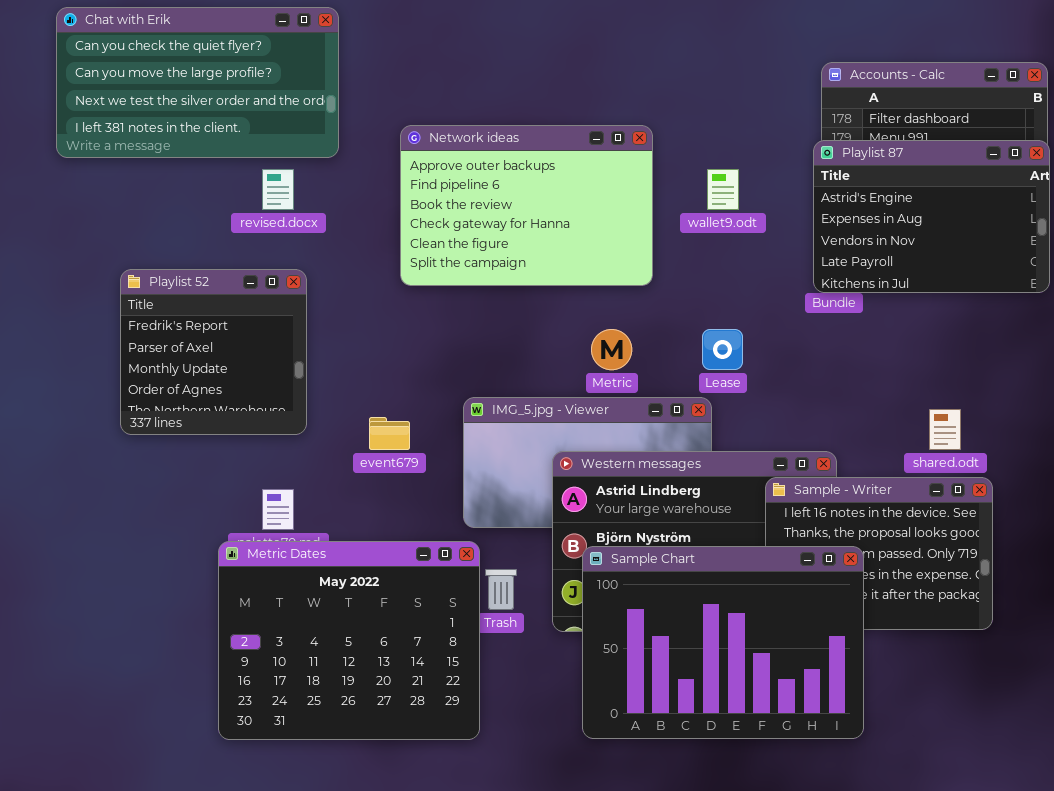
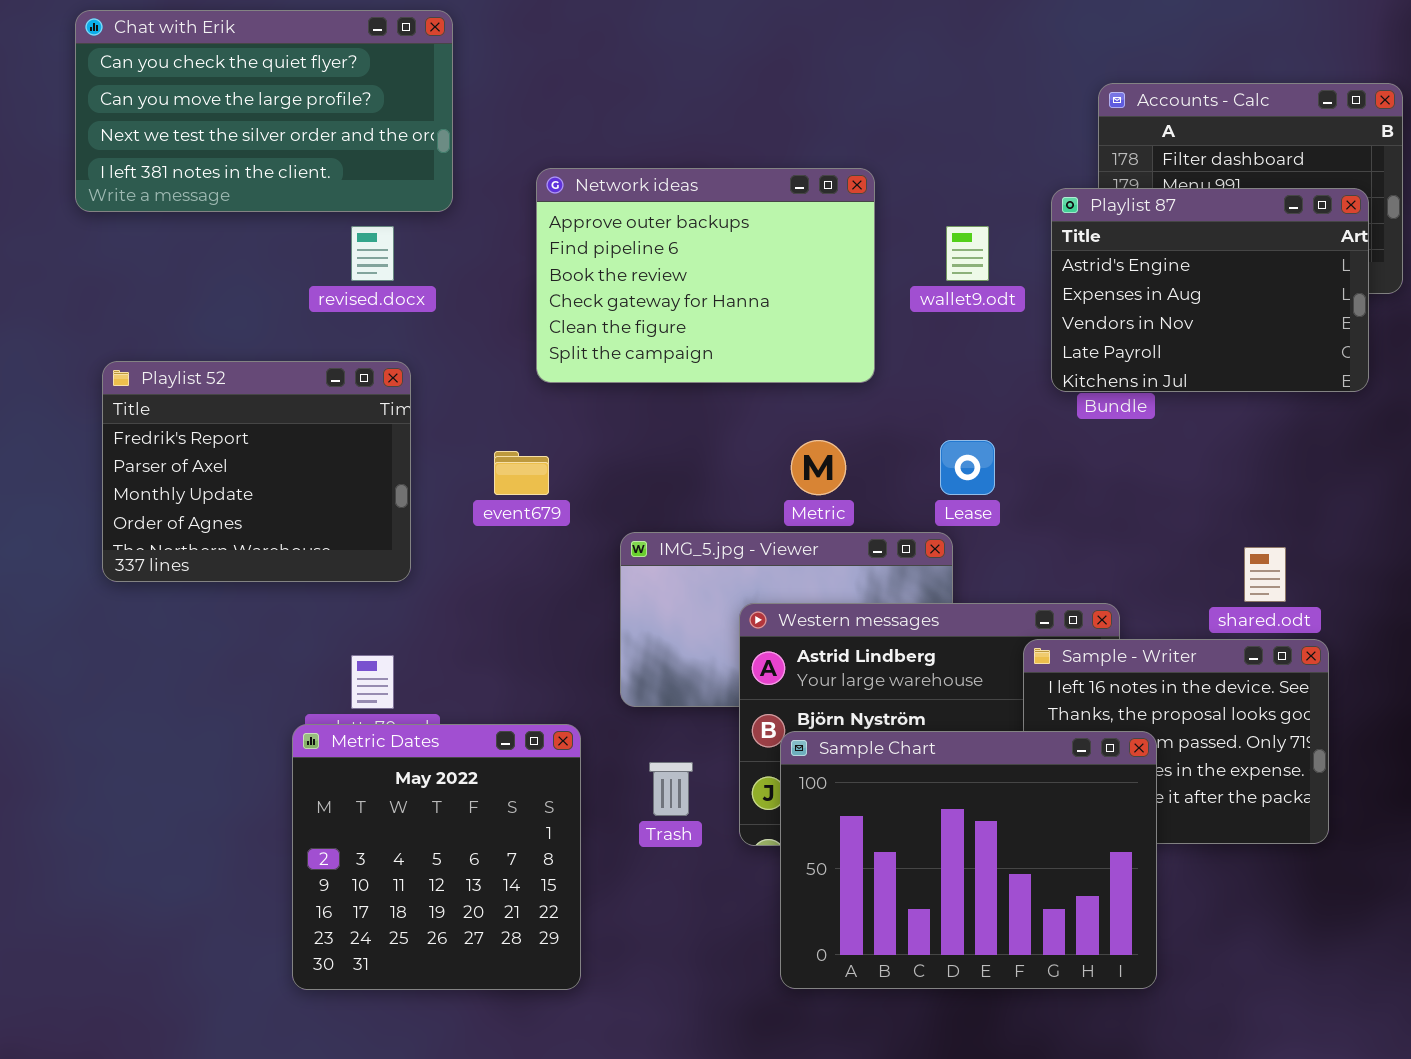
Playlist 87: [813,140,1050,293] -> [1051,188,1369,392], moved
Playlist 52: [120,269,307,435] -> [102,361,411,582], resized
event679: [369,417,410,450] -> [494,451,549,495], moved
Metric Dates: [218,541,480,740] -> [292,724,581,990], resized

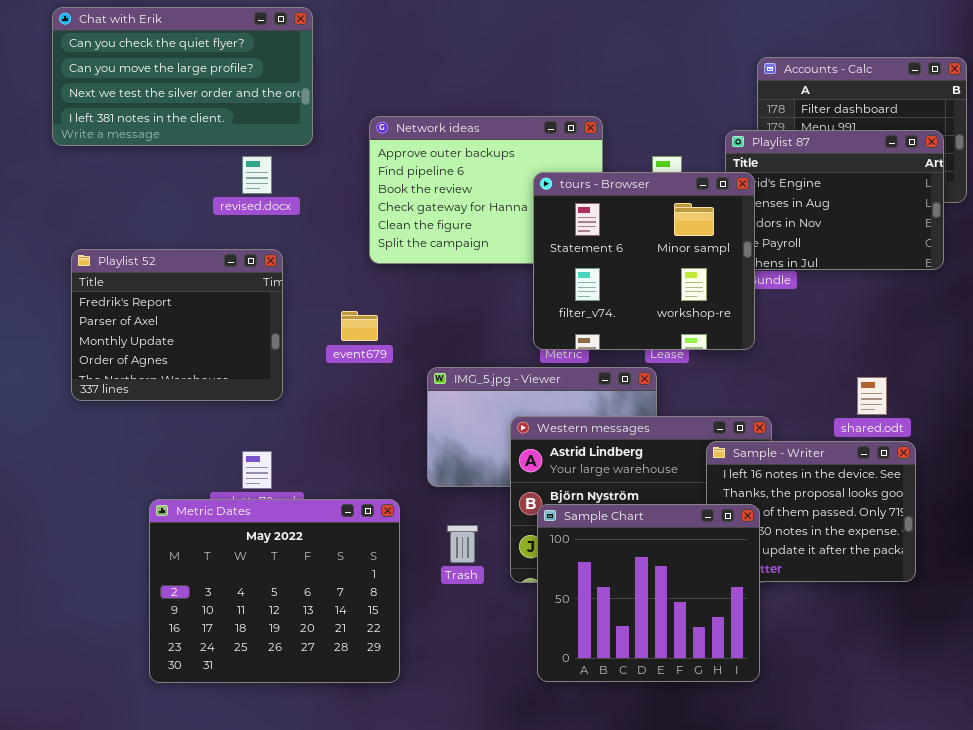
tours - Browser: none -> [533,172,755,350], opened
Metric Dates: [292,724,581,990] -> [149,499,400,683], resized
Sample Chart: [780,731,1157,989] -> [537,504,760,682], resized

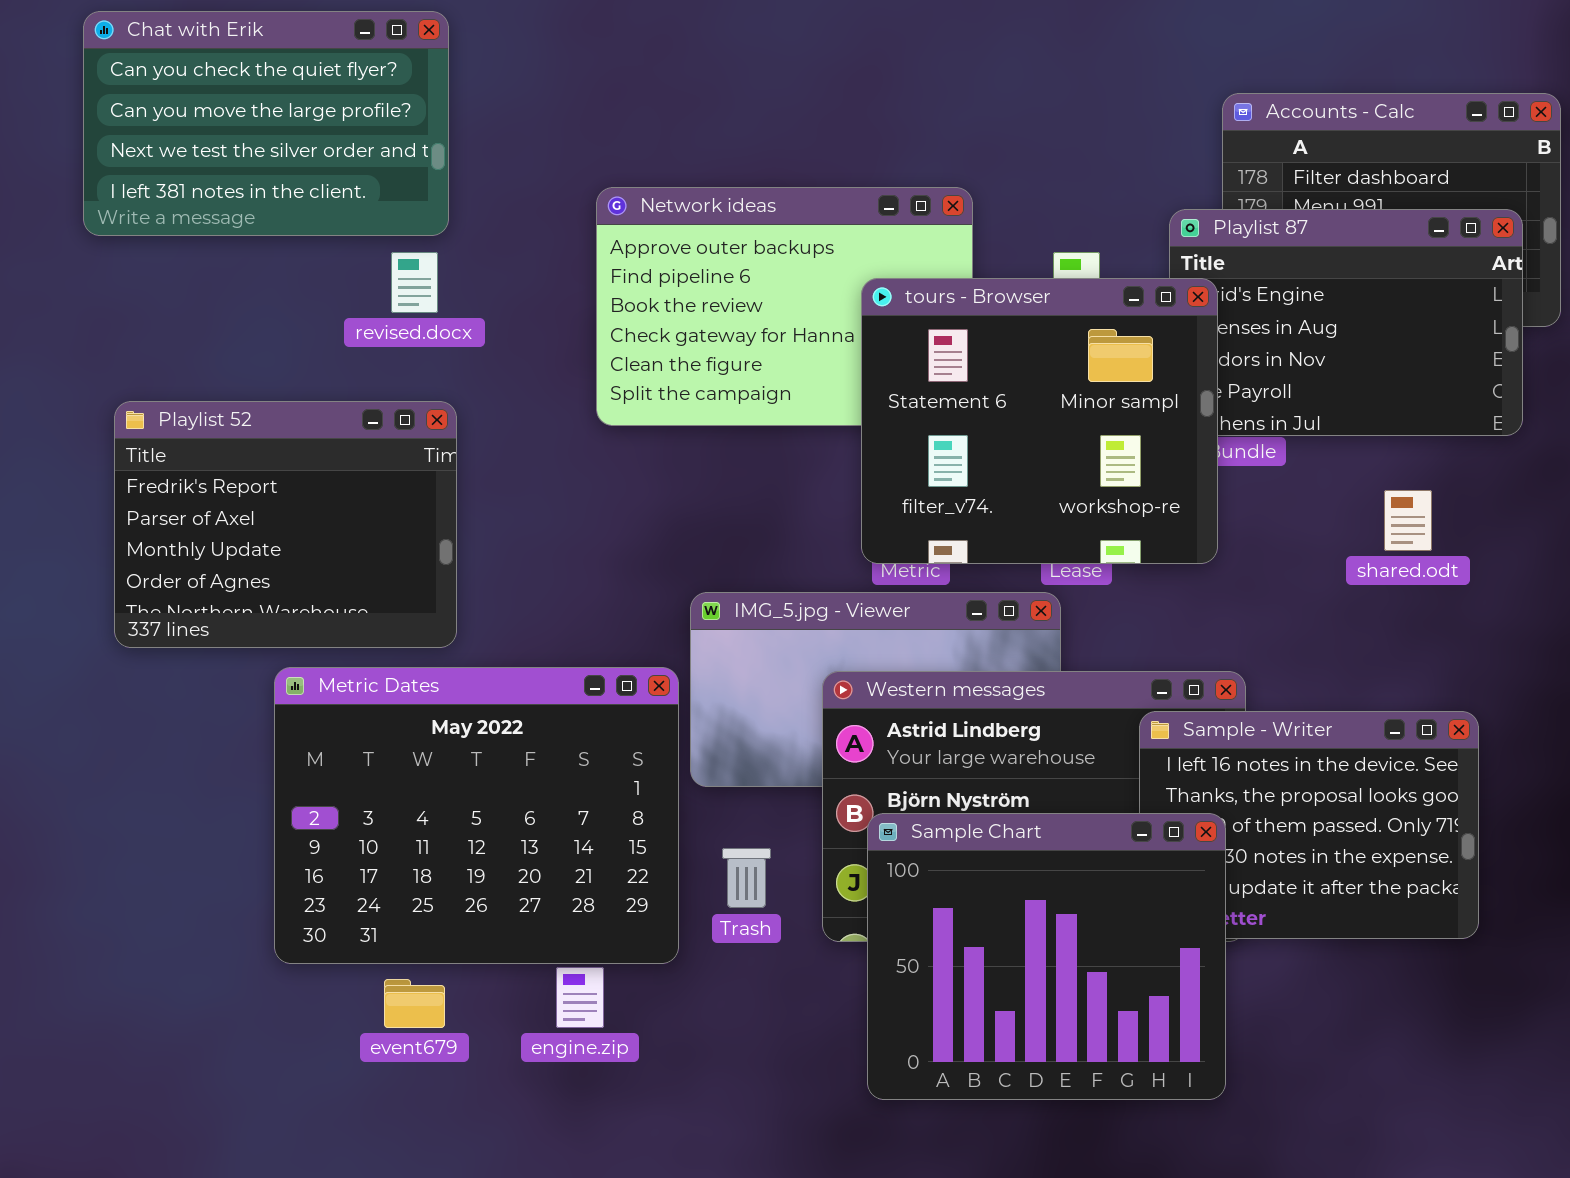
Chat with Erik: [52,7,313,146] -> [83,11,449,236], resized
event679: [341,311,378,341] -> [384,979,445,1028], moved
shared.odt: [857,377,887,415] -> [1384,490,1432,551], moved
Metric Dates: [149,499,400,683] -> [274,667,679,964], moved

